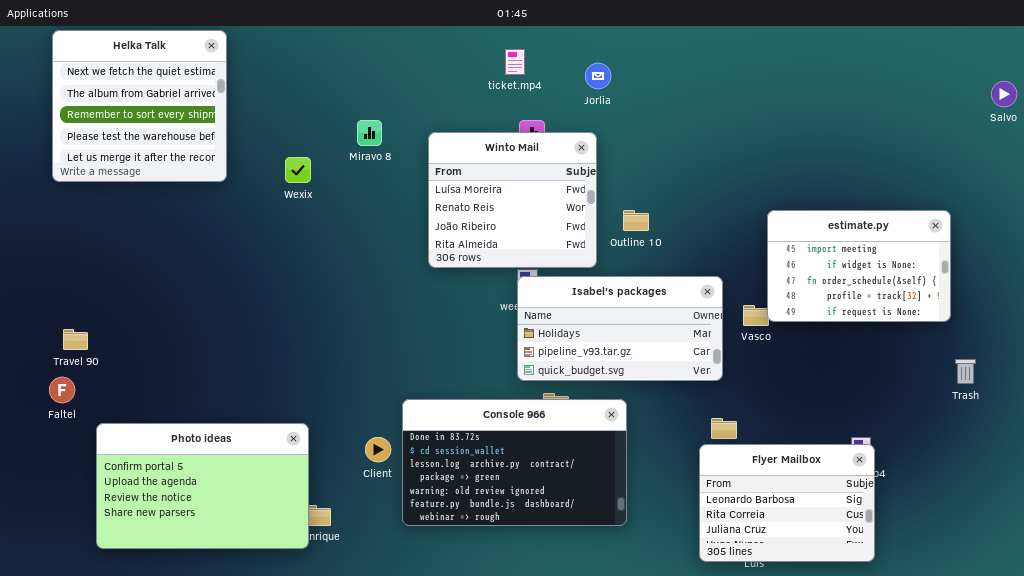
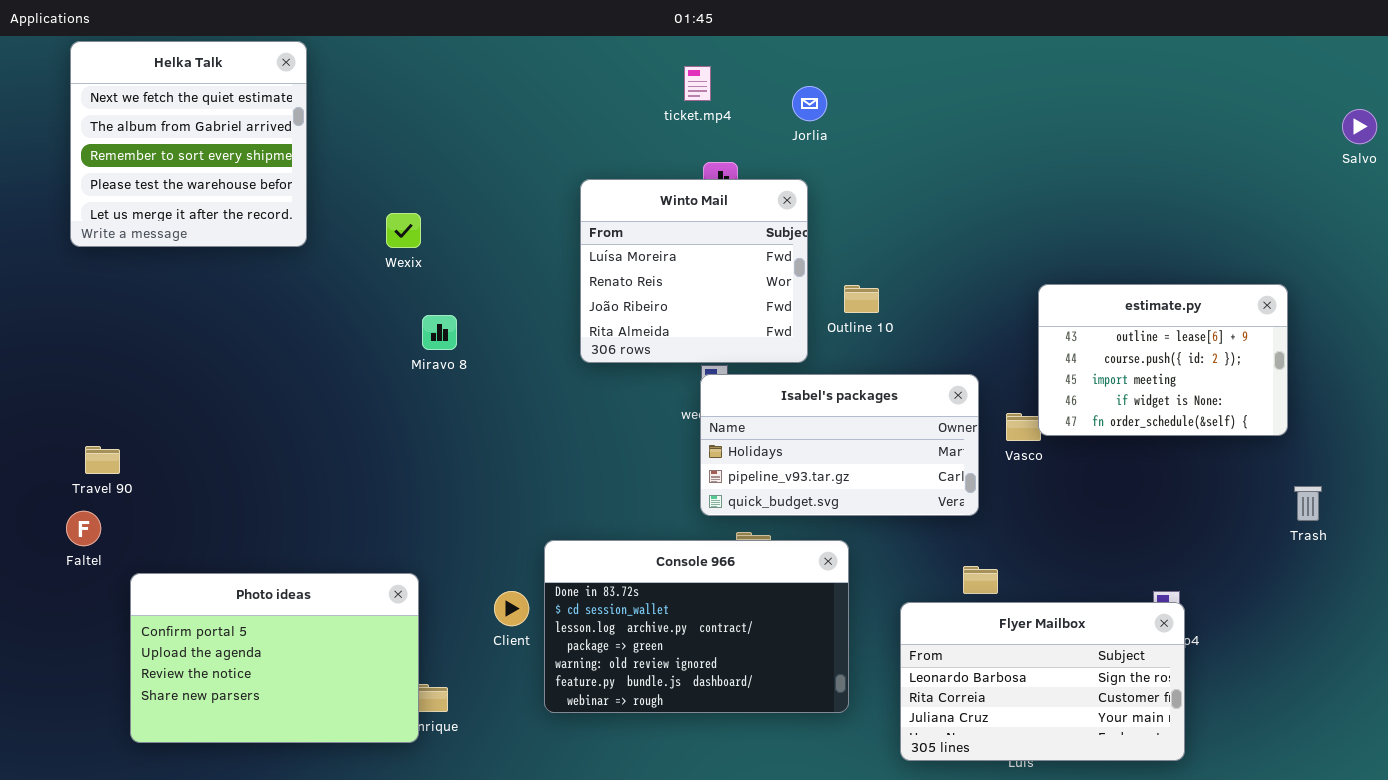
Miravo 8: [357,120,382,146] -> [422,315,457,350], moved
estimate.py: [767,210,951,322] -> [1038,284,1288,436], scrolled up 2 rows
Flyer Mailbox: [699,444,875,562] -> [900,602,1185,761], resized

